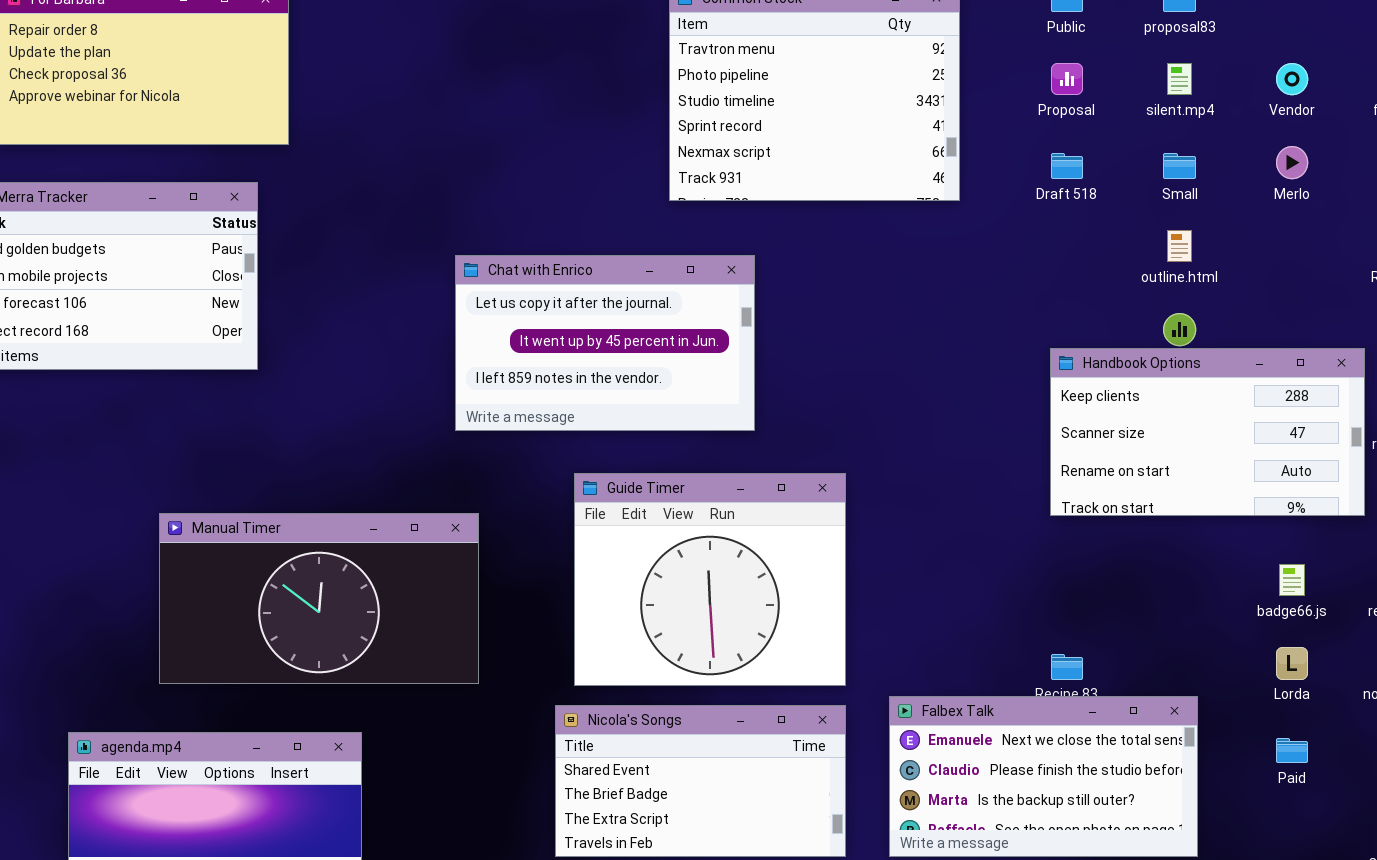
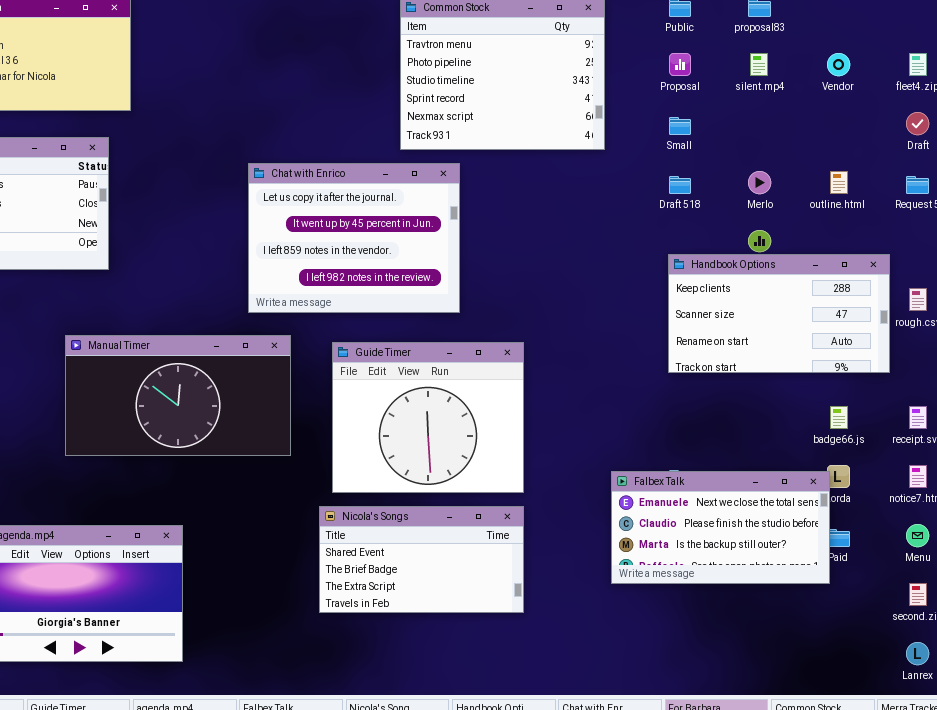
Merlo: [1276,146,1308,179] -> [748,171,771,194], moved
Draft 518: [1051,153,1083,179] -> [669,176,691,194], moved
Small: [1163,153,1196,179] -> [669,117,691,135], moved
outline.html: [1167,230,1192,262] -> [830,171,848,194], moved
Chat with Enrico: [455,255,755,431] -> [248,163,460,313], resized
Manual Timer: [159,513,479,684] -> [65,335,291,456], moved
Falbex Talk: [889,696,1198,857] -> [611,471,830,584], moved

